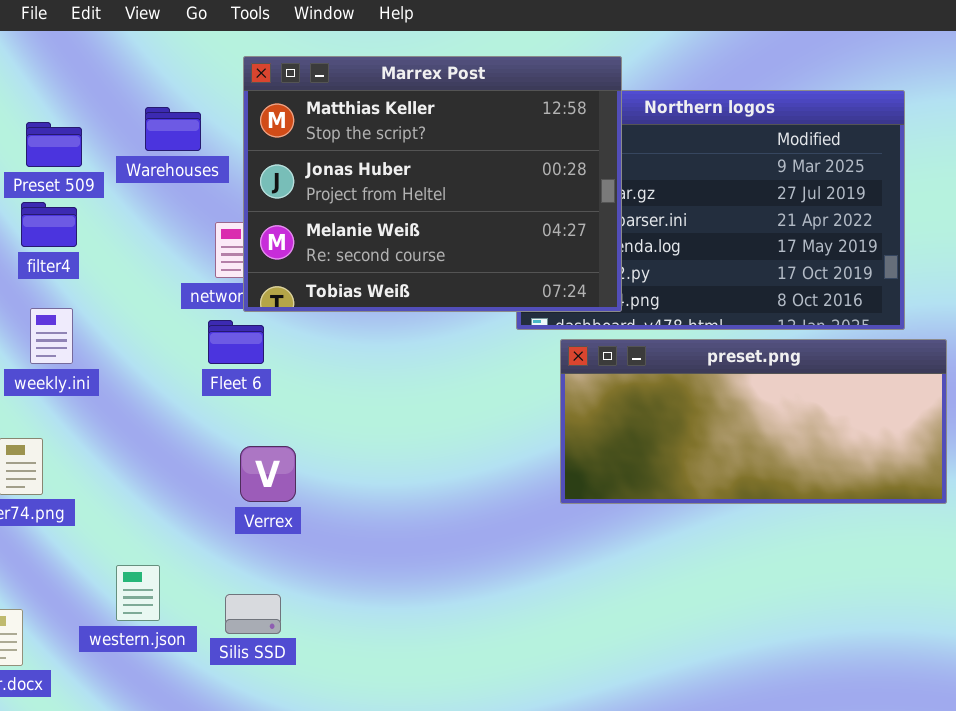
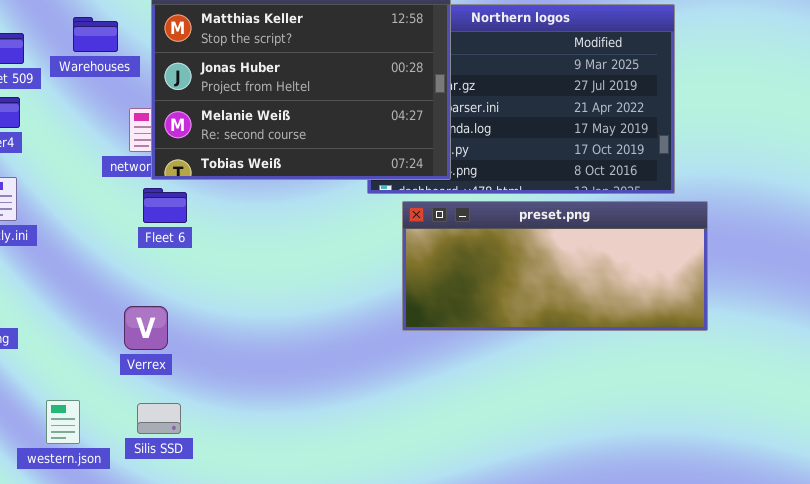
Fleet 6: [208,320,264,364] -> [143,188,187,223], moved
Verrex: [240,446,296,502] -> [124,306,168,350], moved
western.json: [116,565,160,621] -> [46,400,80,444], moved

